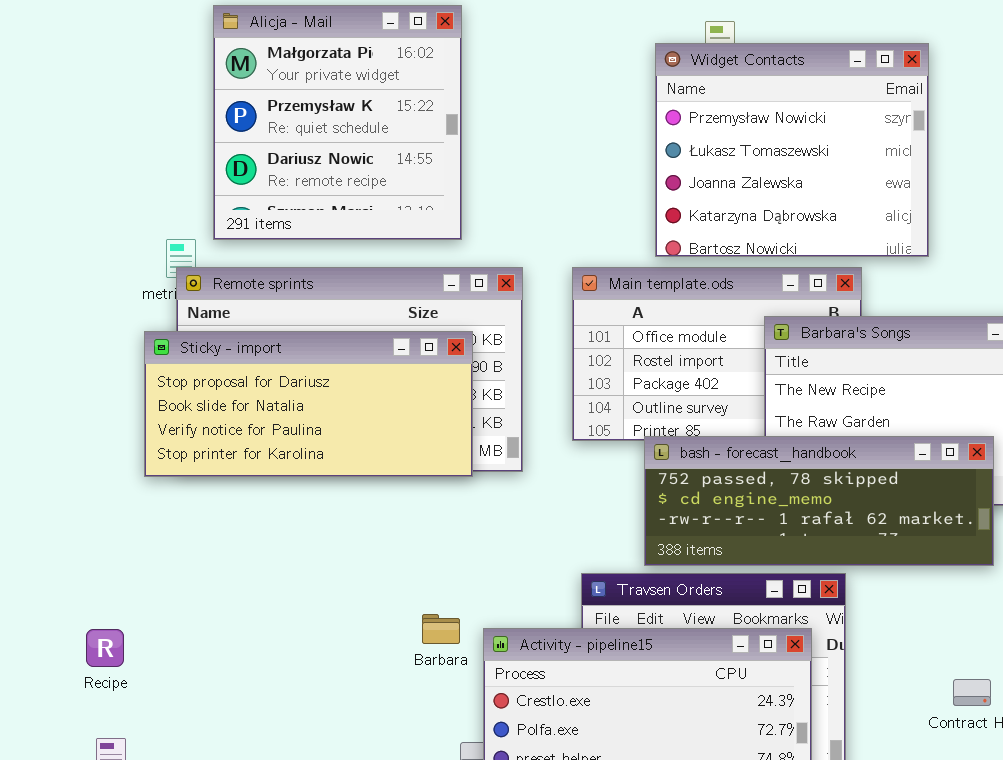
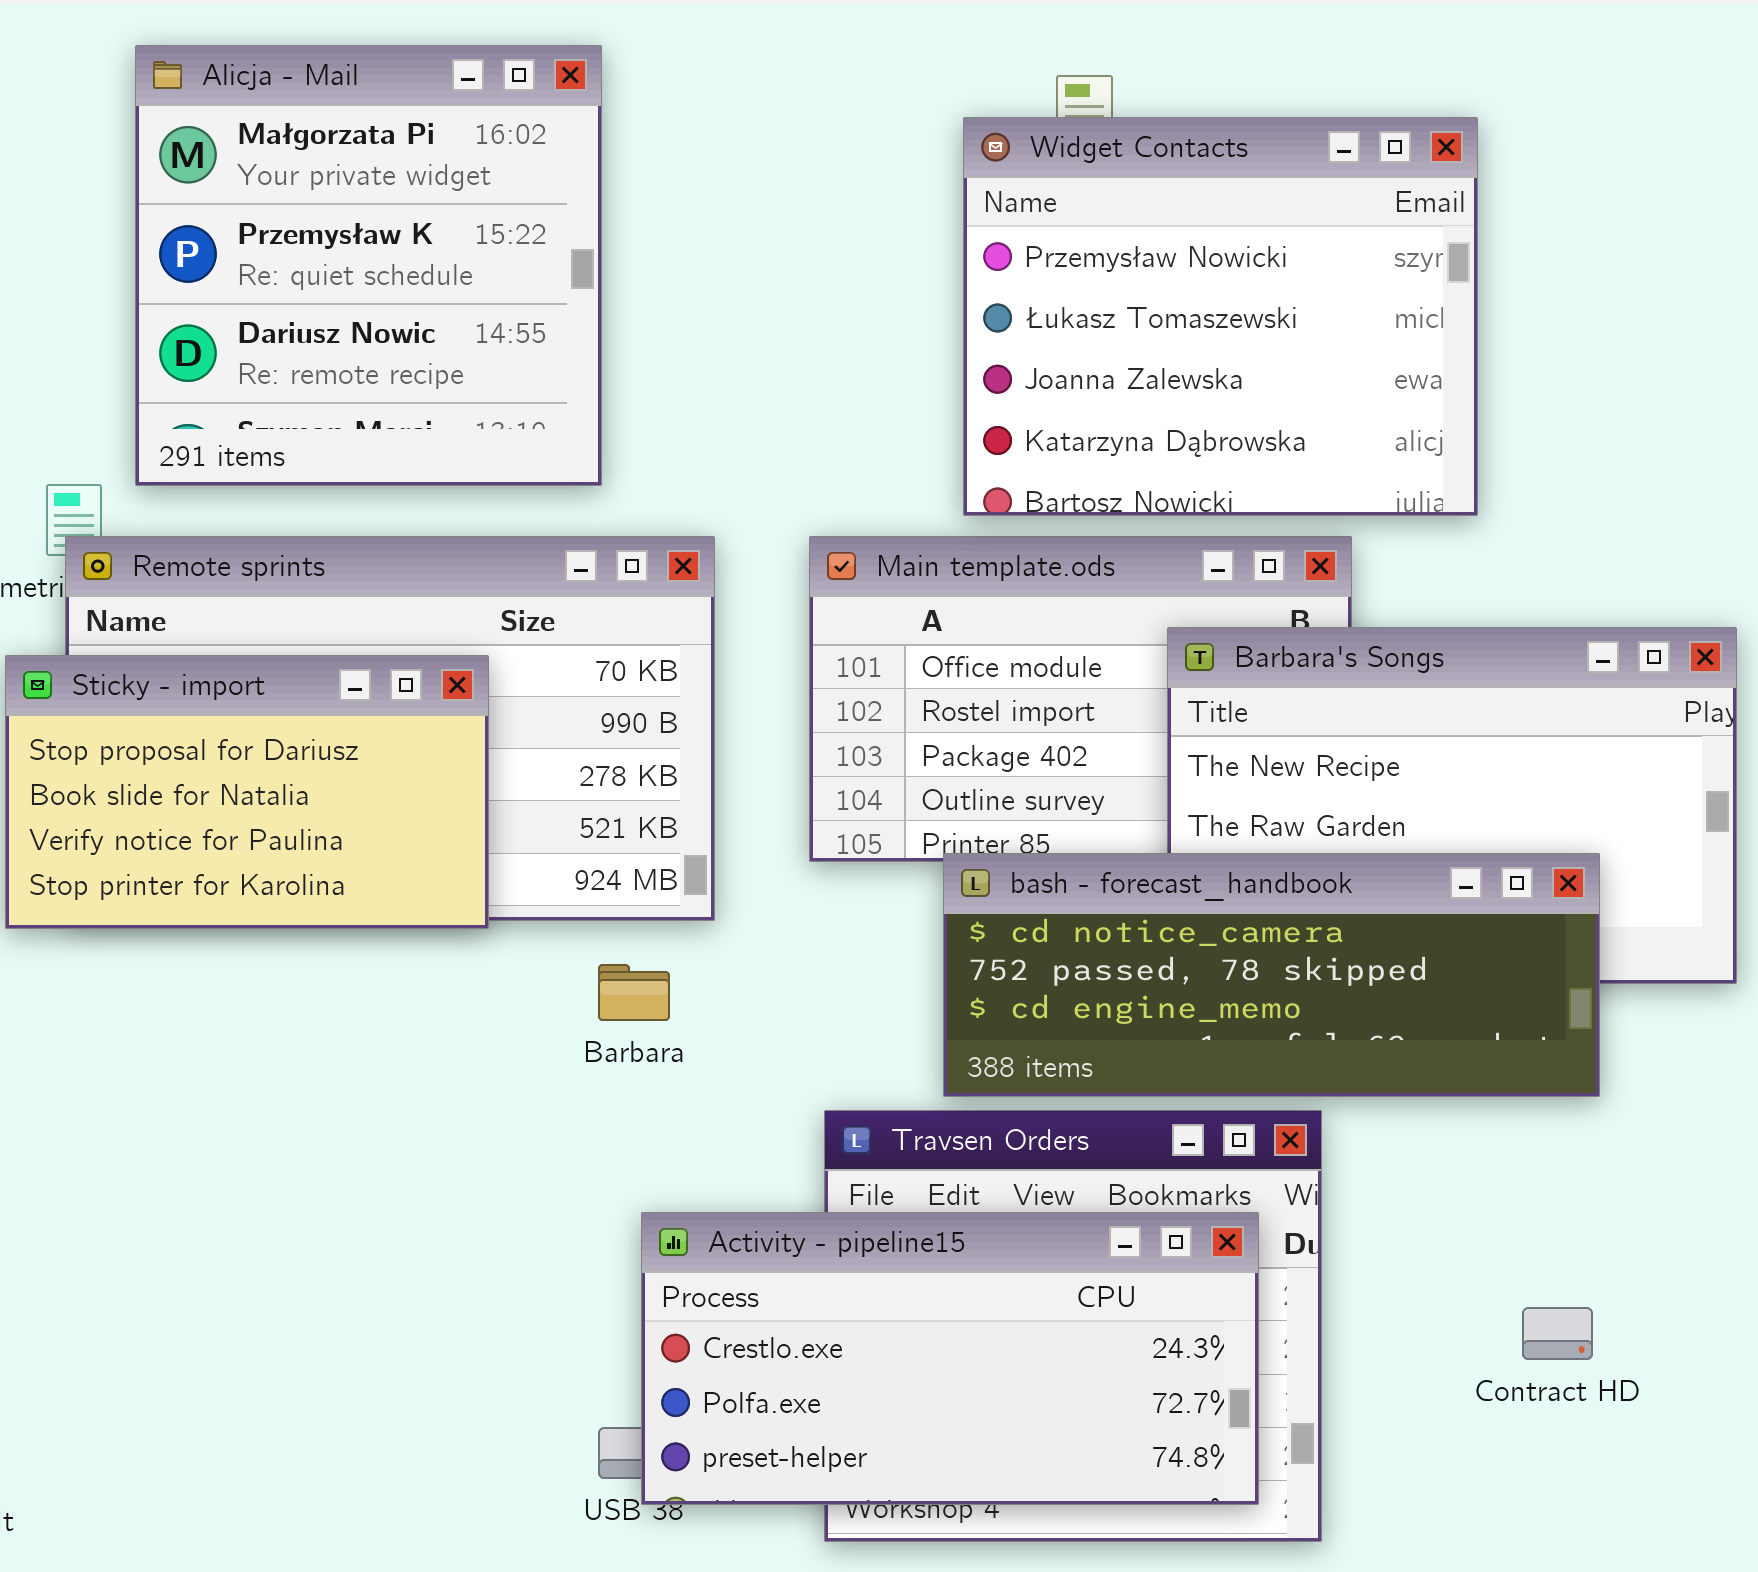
Sticky - import: [144,331,473,477] -> [5,655,489,929], resized
bash - forecast_handbook: [644,436,994,566] -> [943,853,1600,1097], scrolled up 1 row
Barbara: [422,614,460,644] -> [598,964,670,1021], moved

